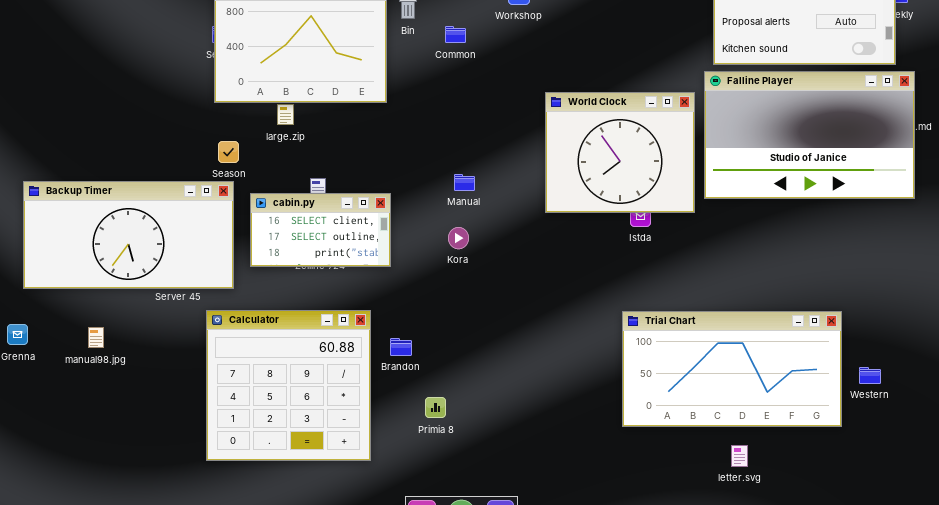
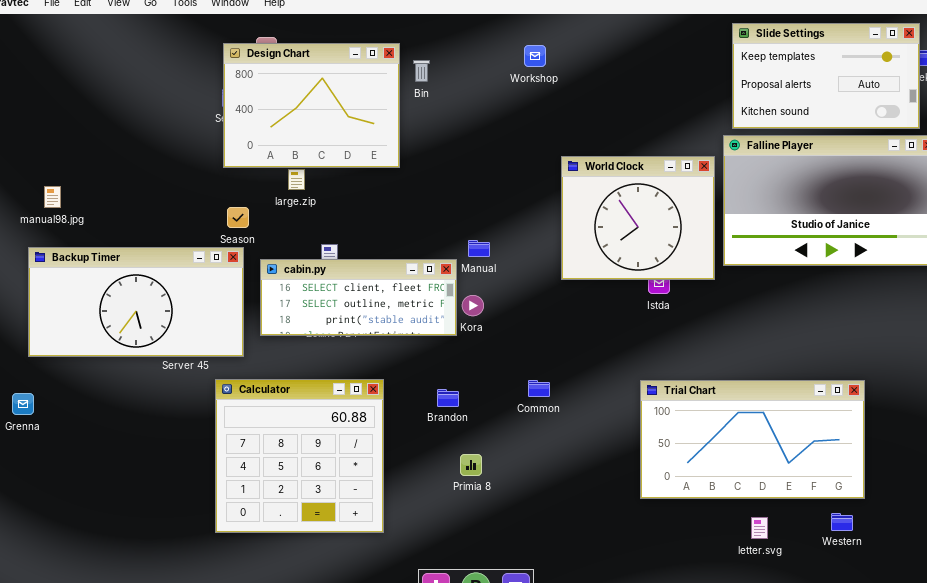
Common: [445,26,466,43] -> [528,380,550,397], moved
cabin.py: [250,193,391,267] -> [260,259,457,336], resized
manual98.jpg: [88,327,104,348] -> [44,186,61,208], moved
Brandon: [390,338,412,356] -> [437,389,459,407], moved
Western: [859,367,881,384] -> [831,513,853,531], moved
Primia 8: [425,397,446,418] -> [460,454,482,476], moved

